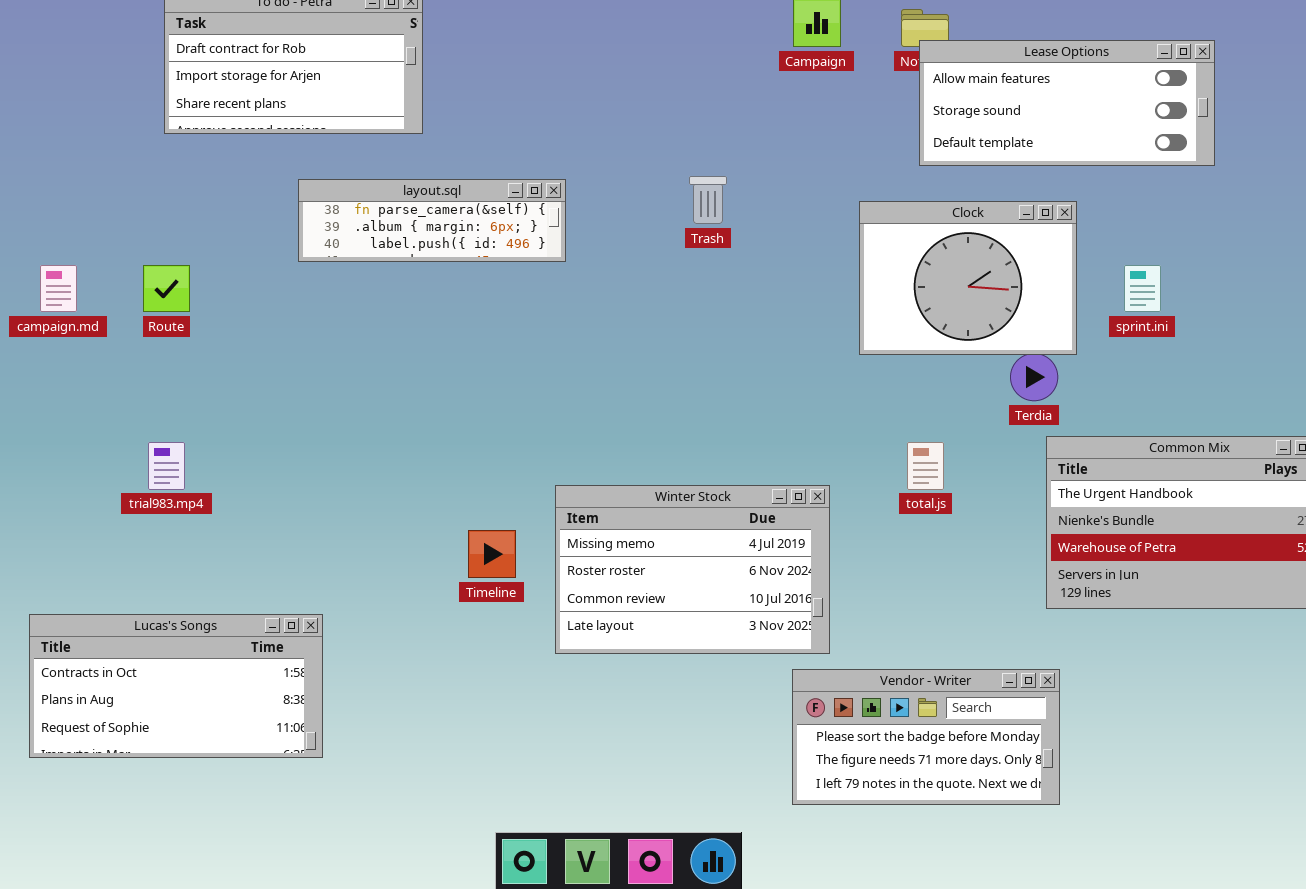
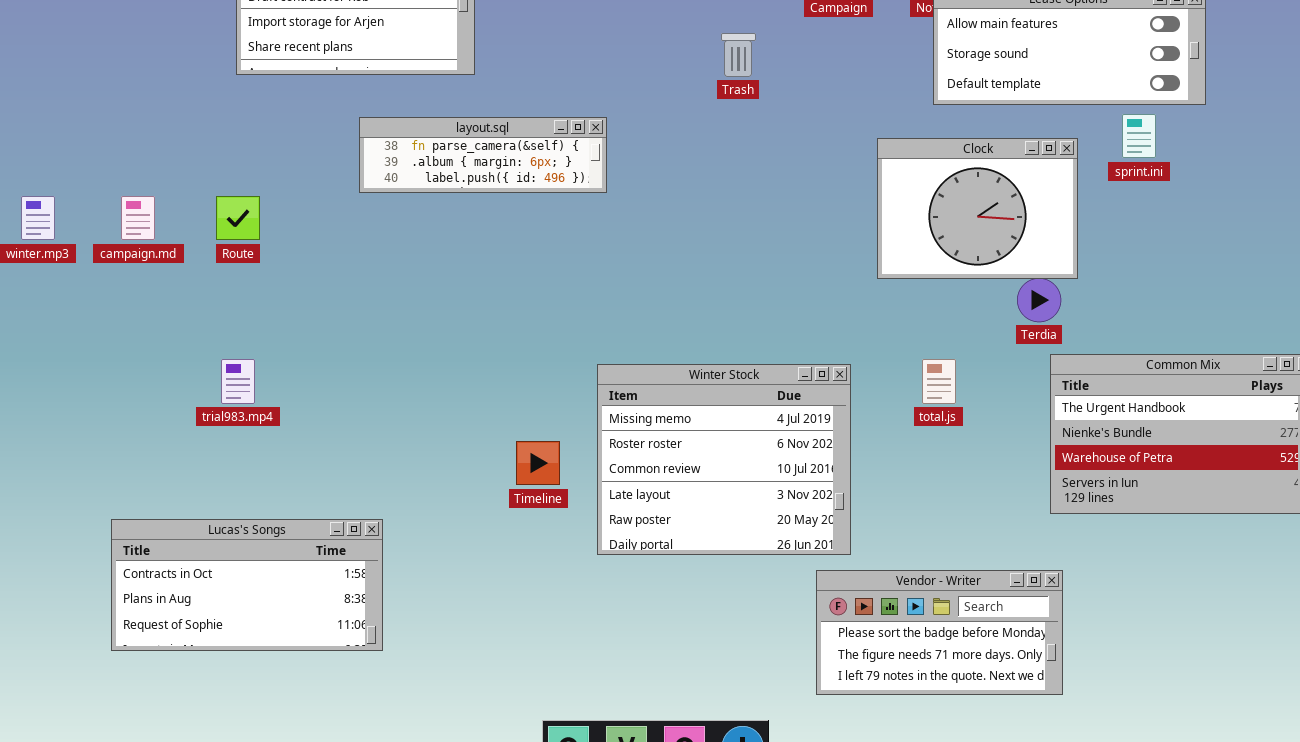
Trash: [689,176,727,224] -> [721,33,756,77], moved
sprint.ini: [1124,265,1161,312] -> [1122,114,1156,158], moved
Winter Stock: [555,485,830,654] -> [597,364,851,555], resized

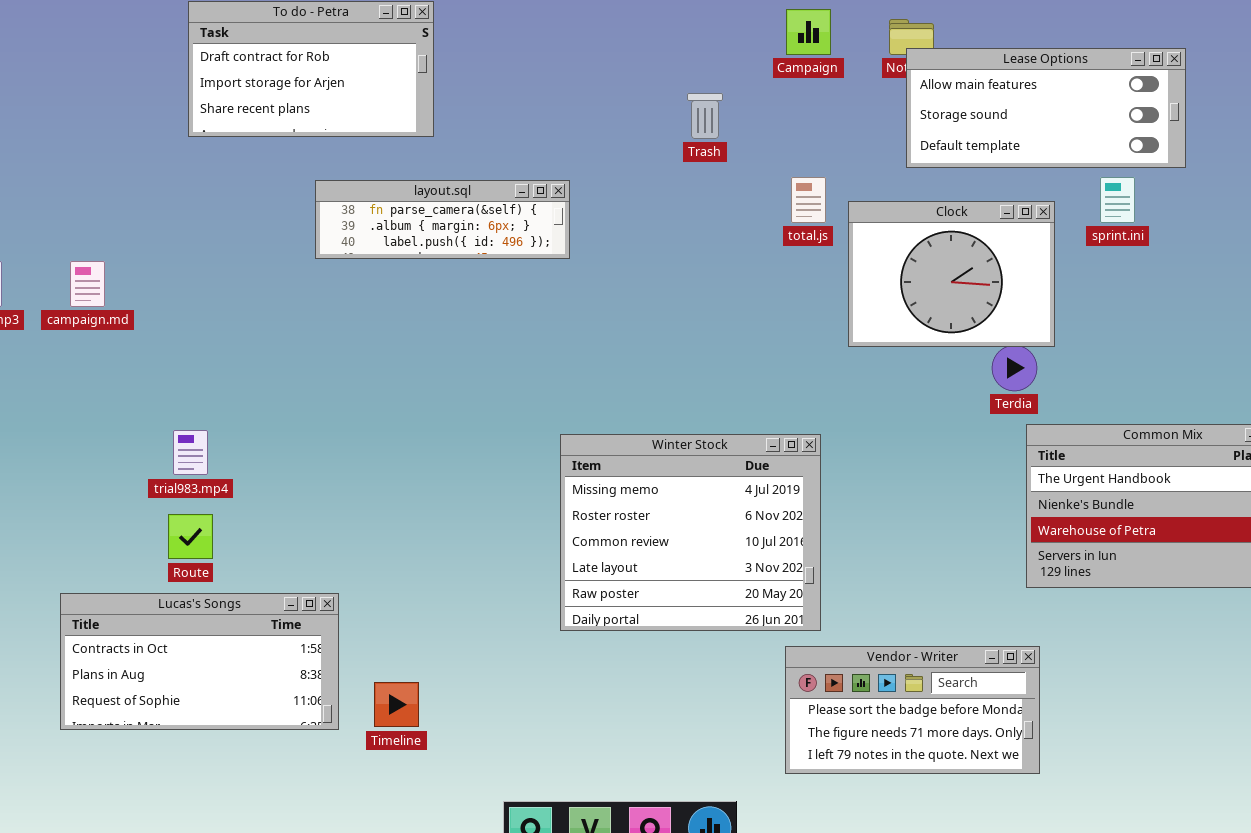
Route: [216,196,260,240] -> [168,514,213,559], moved
total.js: [922,359,956,404] -> [791,177,826,223], moved
Timeline: [516,441,560,485] -> [374,682,419,727], moved

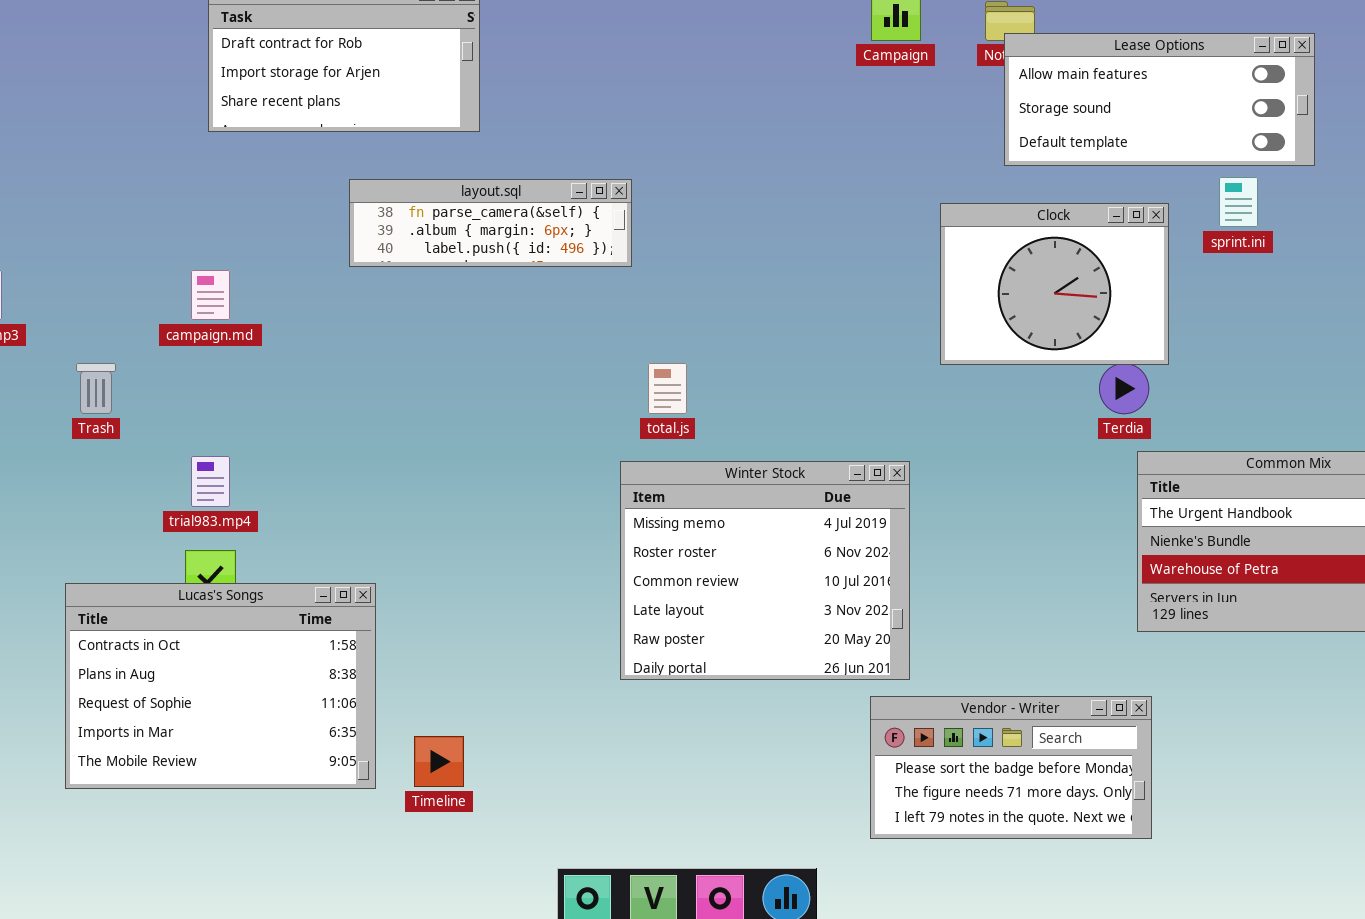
Trash: [687,93,723,139] -> [76,363,116,414], moved
total.js: [791,177,826,223] -> [648,363,687,414], moved
campaign.md: [70,261,105,307] -> [191,270,230,320], moved
Lucas's Songs: [60,593,339,730] -> [65,583,376,789], resized

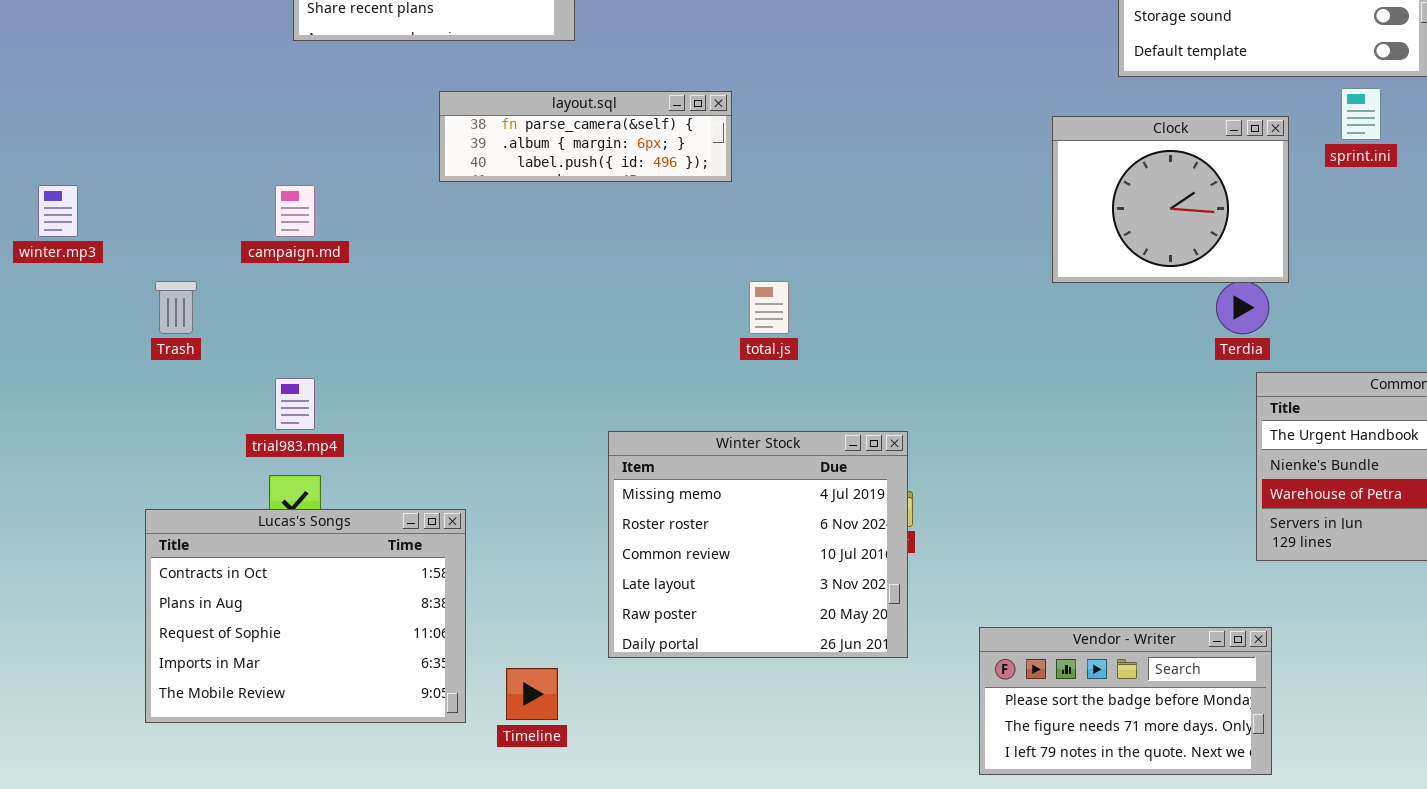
Winter Stock: [620,461,910,680] -> [608,431,908,658], moved

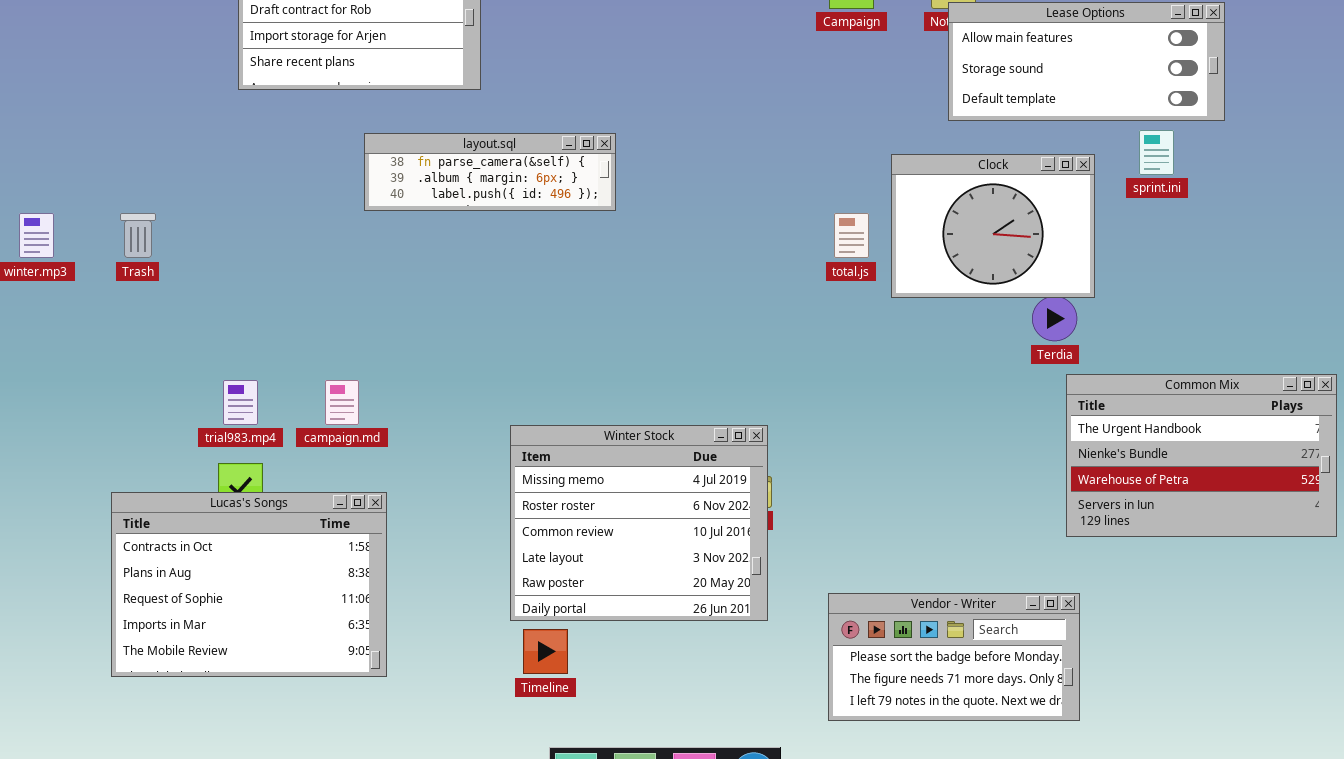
campaign.md: [275,185,315,237] -> [325,380,359,425], moved
Trash: [155,281,197,334] -> [120,213,156,258], moved
total.js: [749,281,789,334] -> [834,213,869,258], moved
Timeline: [506,668,558,720] -> [523,629,568,674], moved

